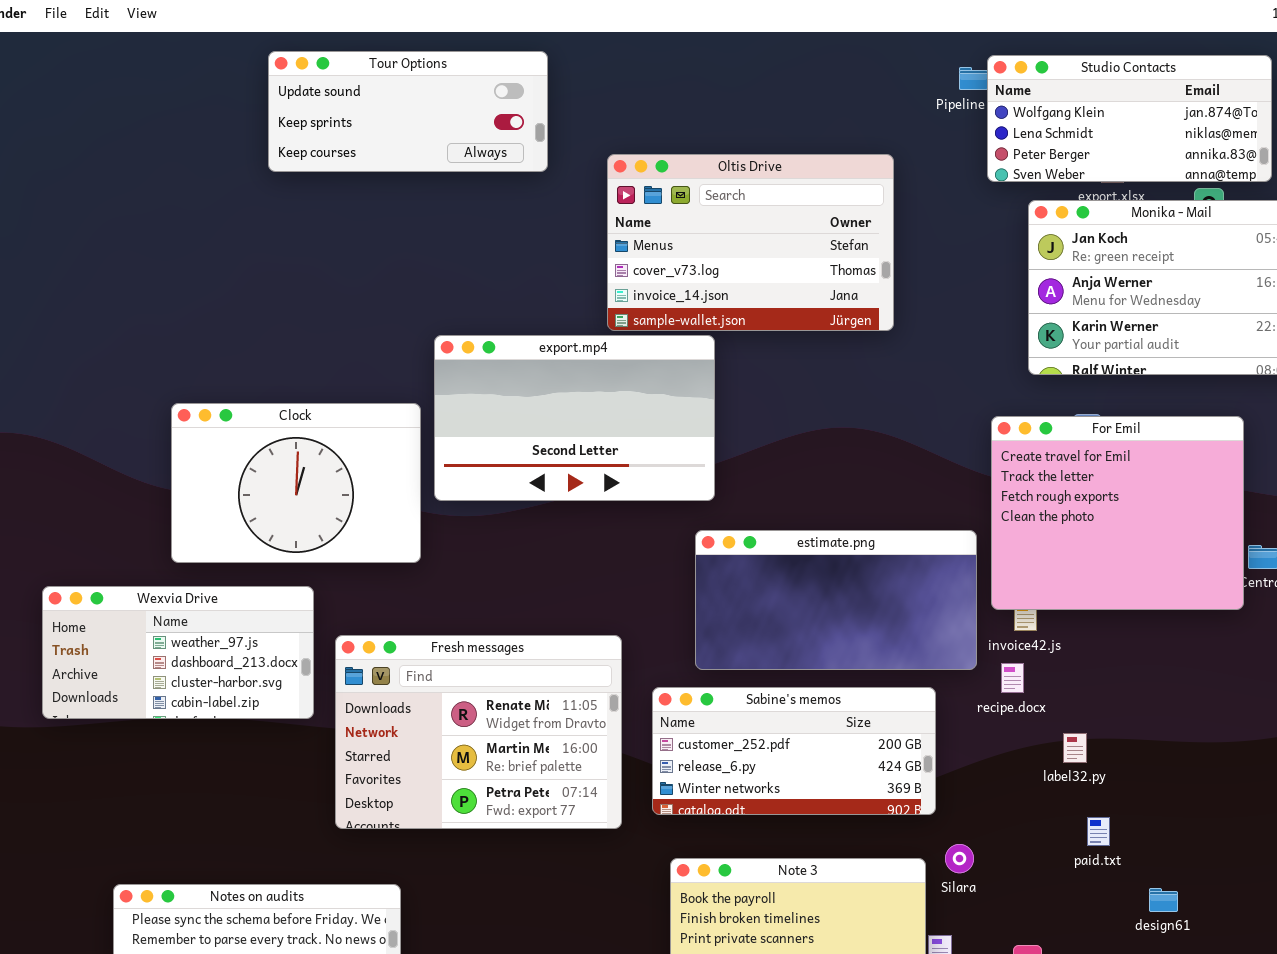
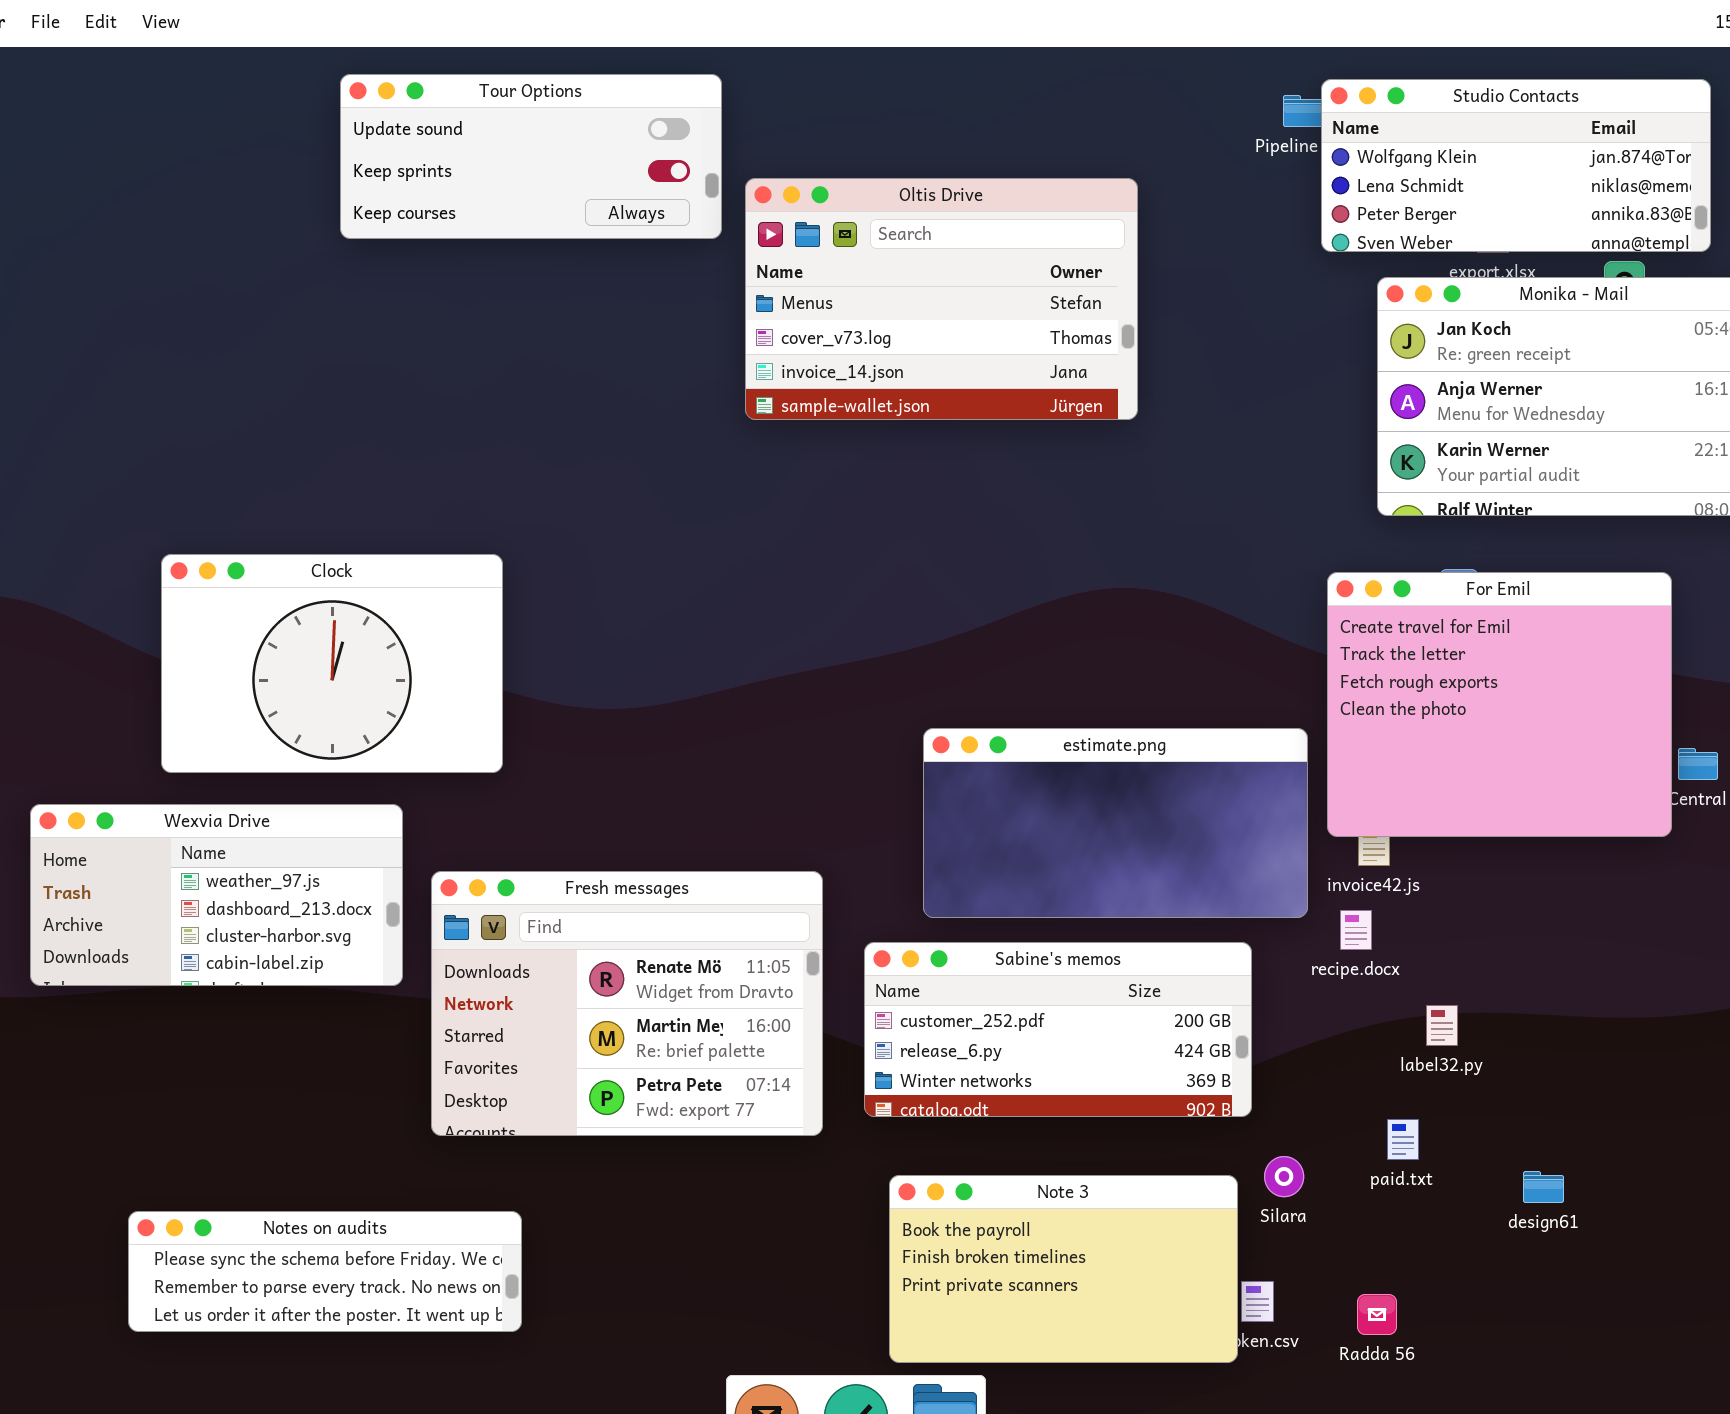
Oltis Drive: [607,154,894,331] -> [745,178,1138,420], moved
export.mp4: [434,335,715,501] -> none, closed
Clock: [171,403,421,563] -> [161,554,503,773], moved
paid.txt: [1087,817,1110,846] -> [1387,1119,1419,1160], moved
design61: [1149,888,1178,912] -> [1523,1171,1564,1203], moved

